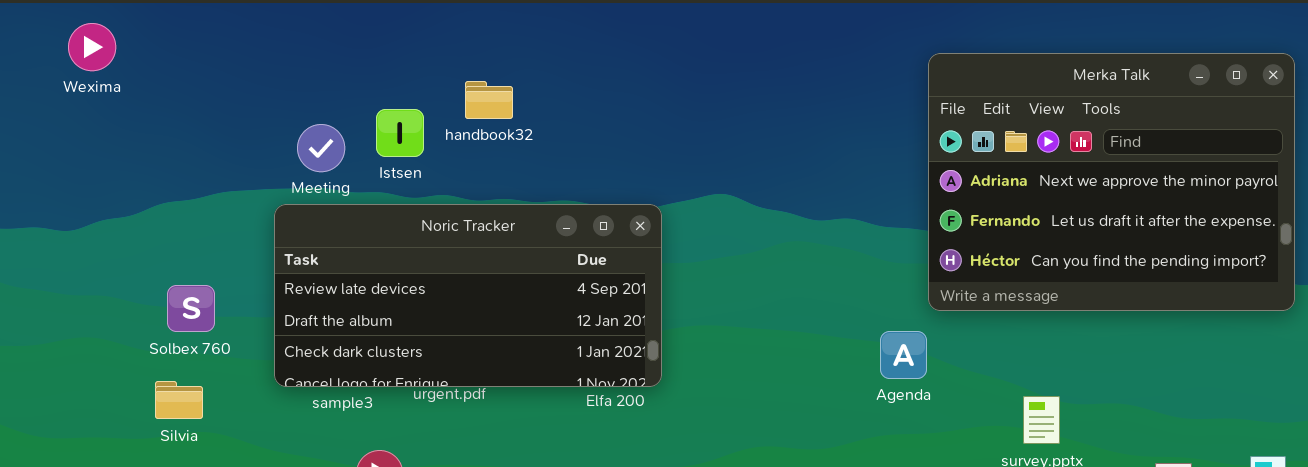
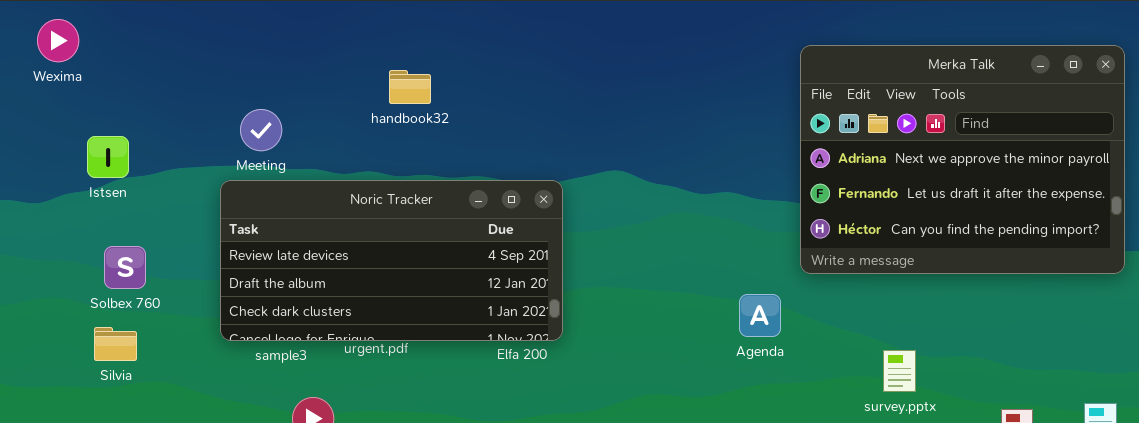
Istsen: [376,109,424,157] -> [87,136,129,178], moved
Solbex 760: [167,285,215,332] -> [104,246,146,289], moved
Agenda: [880,331,927,379] -> [739,294,781,337], moved
Silvia: [155,381,203,419] -> [94,327,137,361], moved

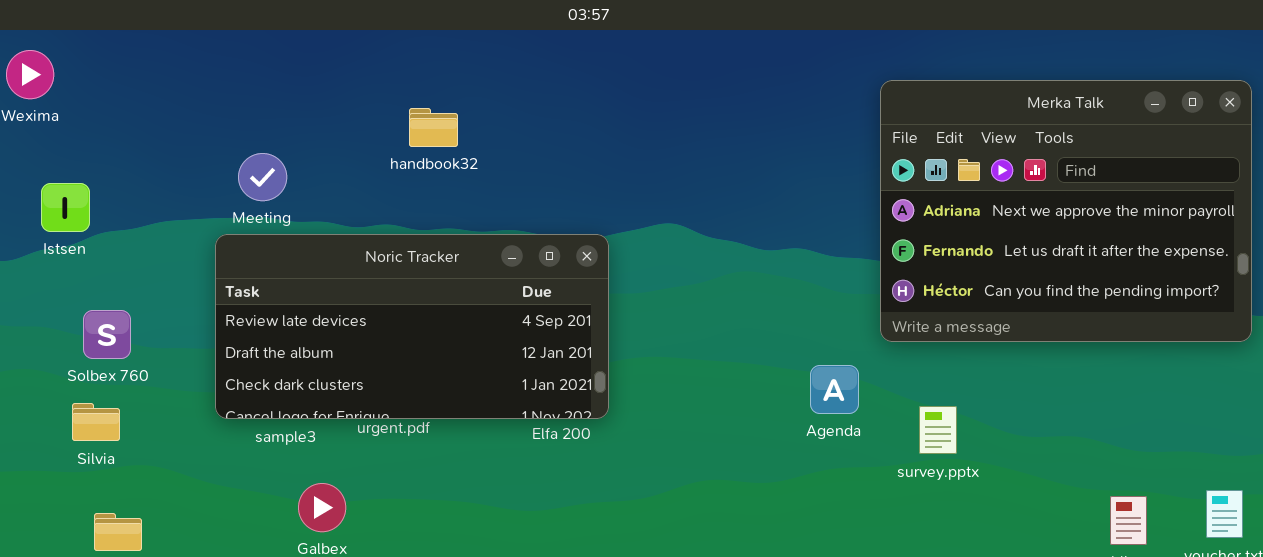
Istsen: [87,136,129,178] -> [41,183,90,232], moved
survey.pptx: [883,350,916,392] -> [919,406,957,454], moved

